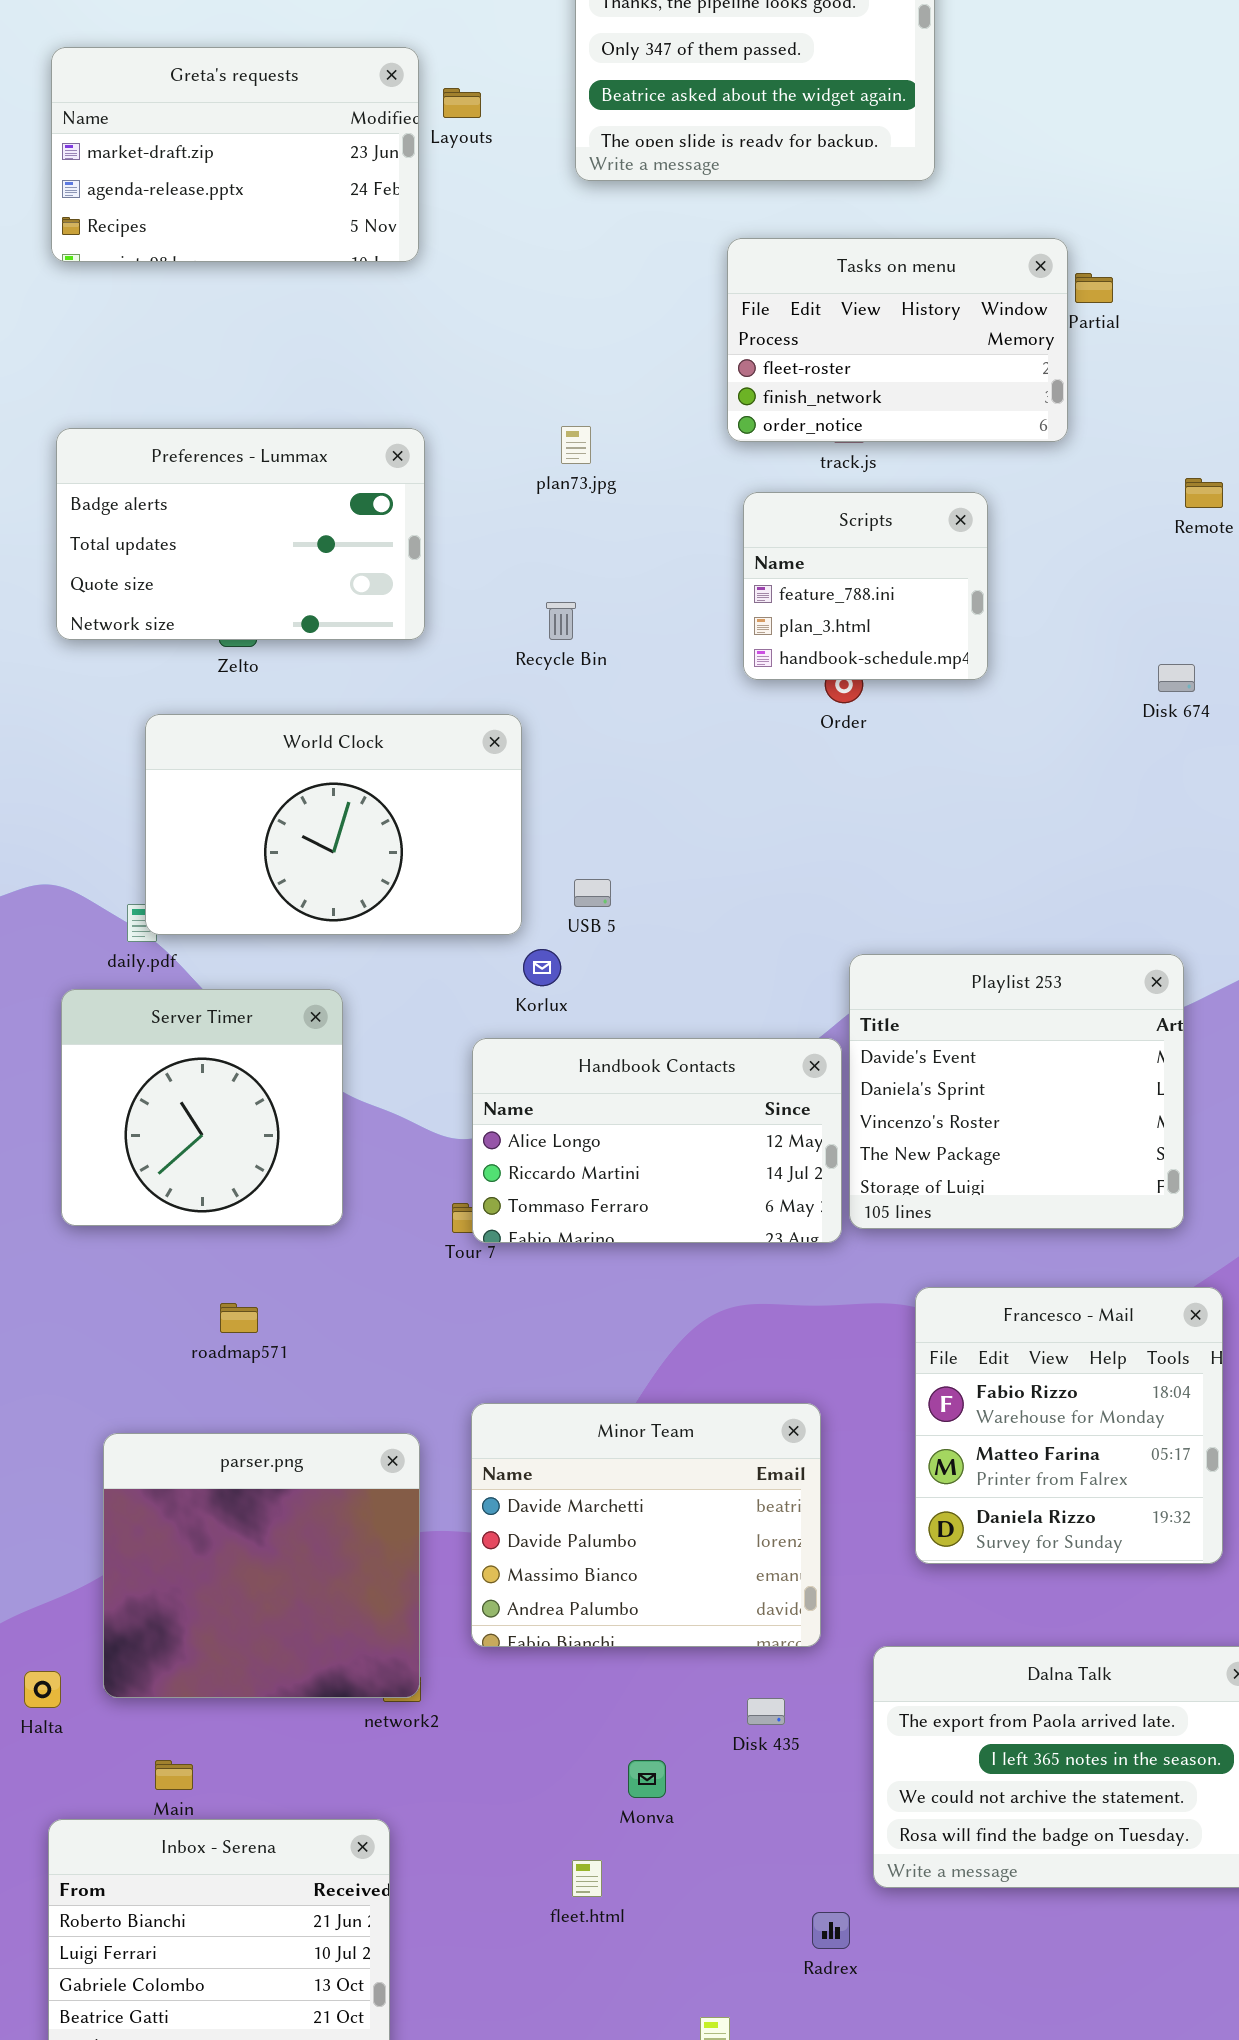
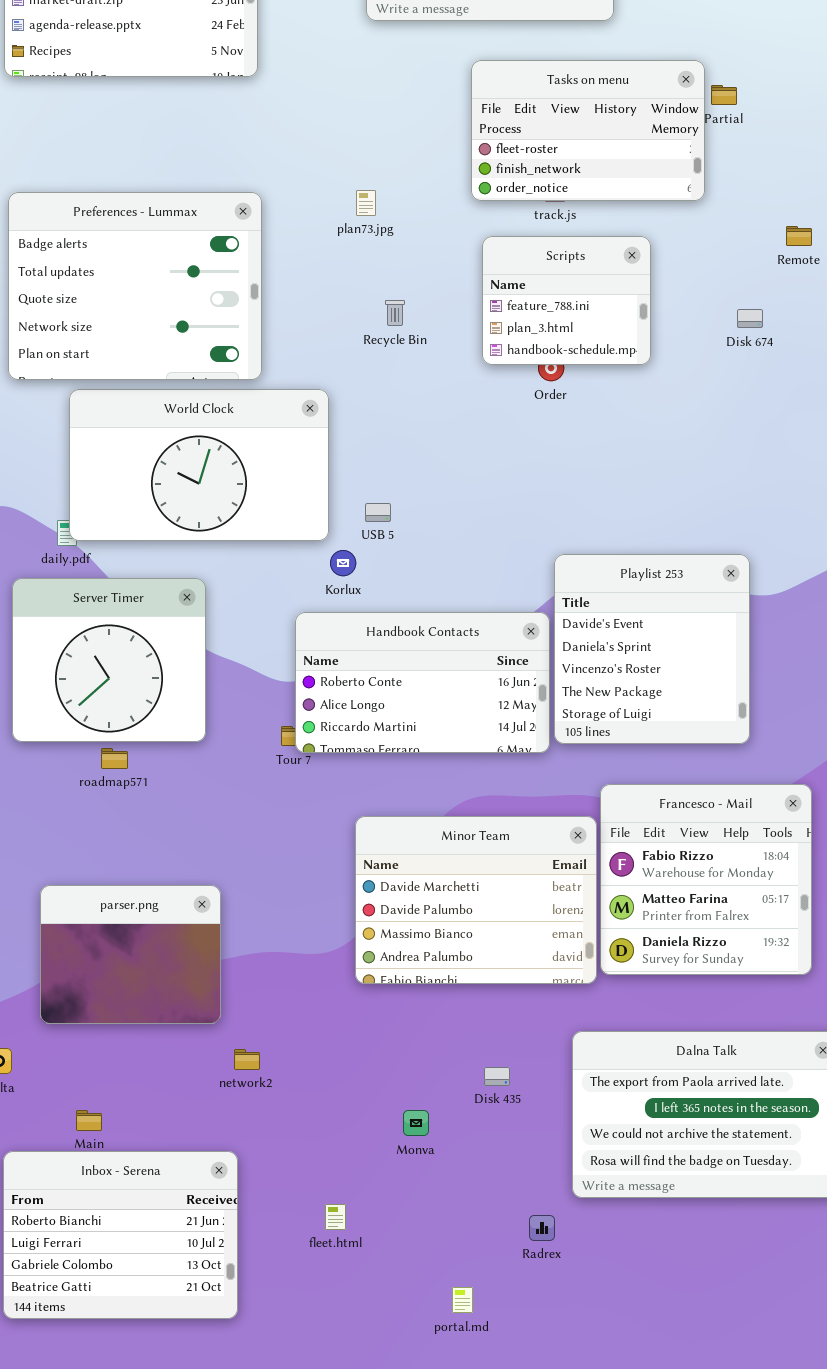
Preferences - Lummax: [56,428,425,640] -> [8,192,262,380], resized
Recycle Bin: [546,602,576,640] -> [385,300,405,326], moved
Disk 674: [1158,664,1195,692] -> [737,309,763,328], moved
Playlist 253: [849,954,1184,1229] -> [554,554,750,744], resized
Handbook Contacts: [472,1038,842,1243] -> [295,612,550,753], scrolled up 1 row
roadmap571: [220,1303,258,1333] -> [101,748,128,769], moved
Minor Team: [471,1403,821,1647] -> [355,816,597,984], moved
parser.png: [103,1433,420,1698] -> [40,885,221,1024], resized
fleet.html: [572,1860,602,1897] -> [325,1204,346,1230], moved

